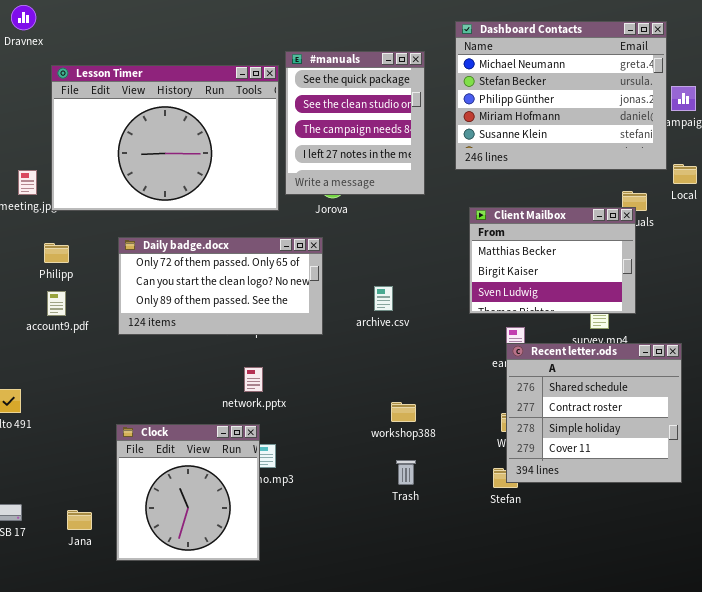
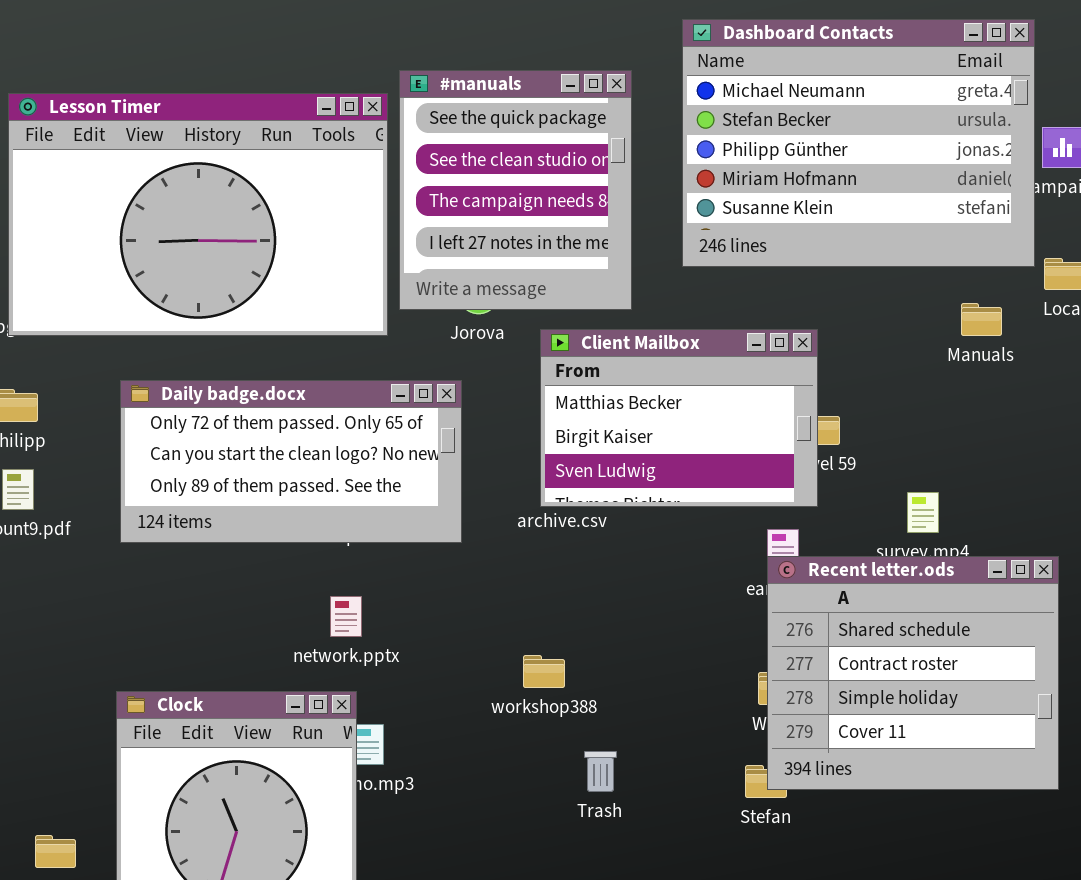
Client Mailbox: [469,207,636,314] -> [540,329,818,507], moved
workshop388: [391,402,416,422] -> [523,655,565,688], moved

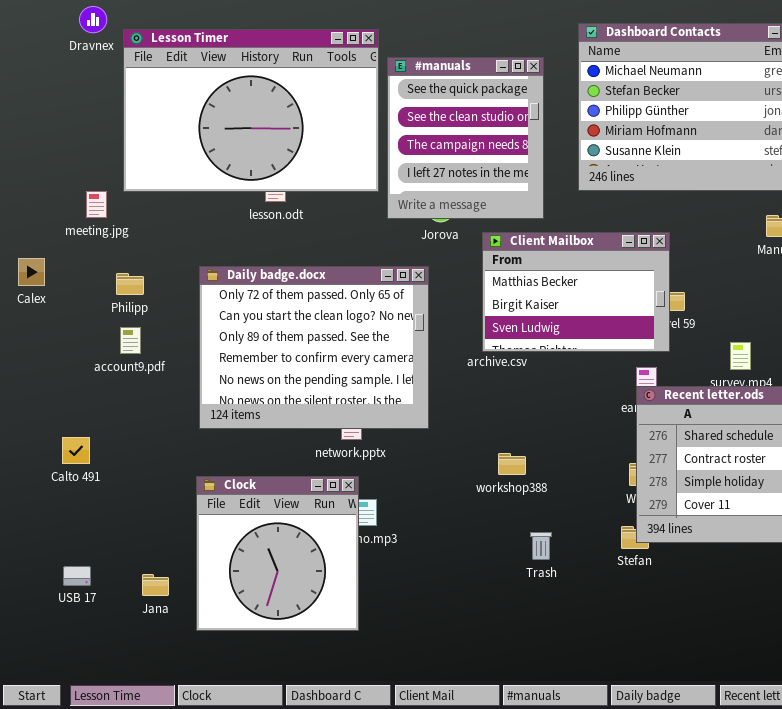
Lesson Timer: [8,93,388,336] -> [123,29,379,192], moved
Daily badge.docx: [120,380,462,543] -> [199,266,429,429], resized
workshop388: [523,655,565,688] -> [498,453,526,475], moved
Trash: [584,751,617,792] -> [530,532,552,560], moved

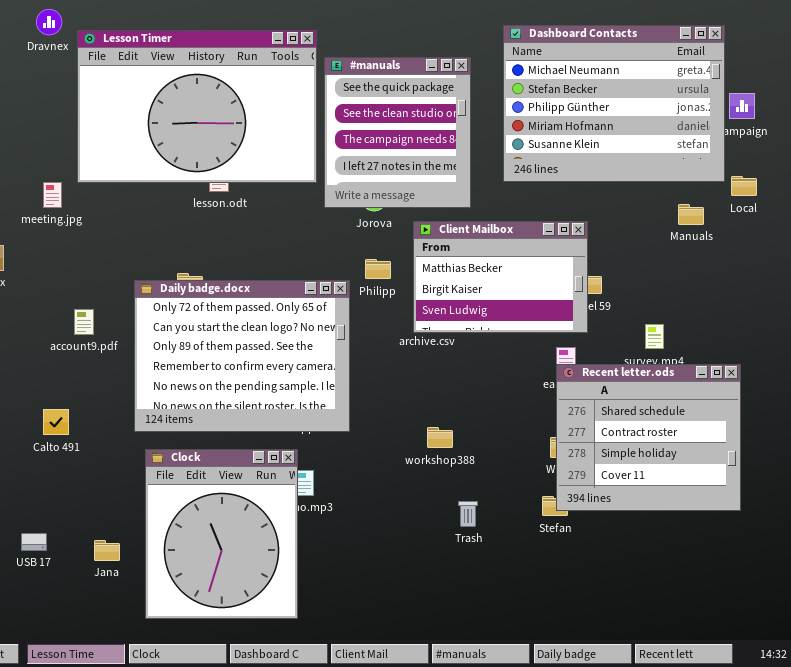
Daily badge.docx: [199,266,429,429] -> [134,280,350,432], moved
Philipp: [116,273,144,295] -> [365,259,391,279], moved
Calto 491: [62,437,90,464] -> [43,409,69,435], moved
Clock: [196,476,359,631] -> [145,449,298,619], resized

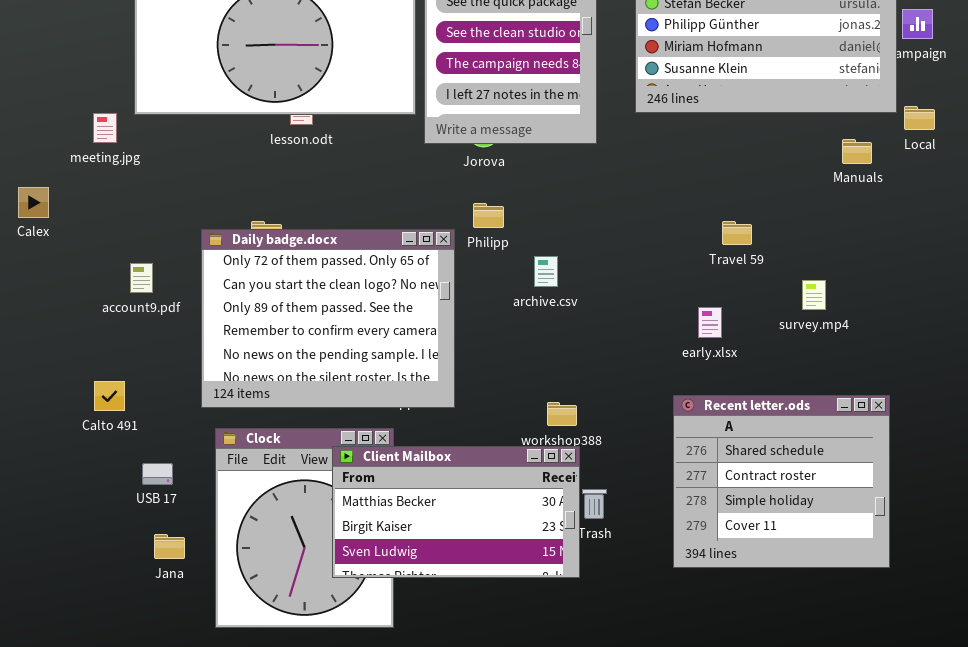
Client Mailbox: [413,221,588,333] -> [332,446,580,578], moved, resized
Recent letter.ods: [556,364,741,511] -> [673,395,890,568], moved
USB 17: [21,533,47,551] -> [142,463,173,485], moved

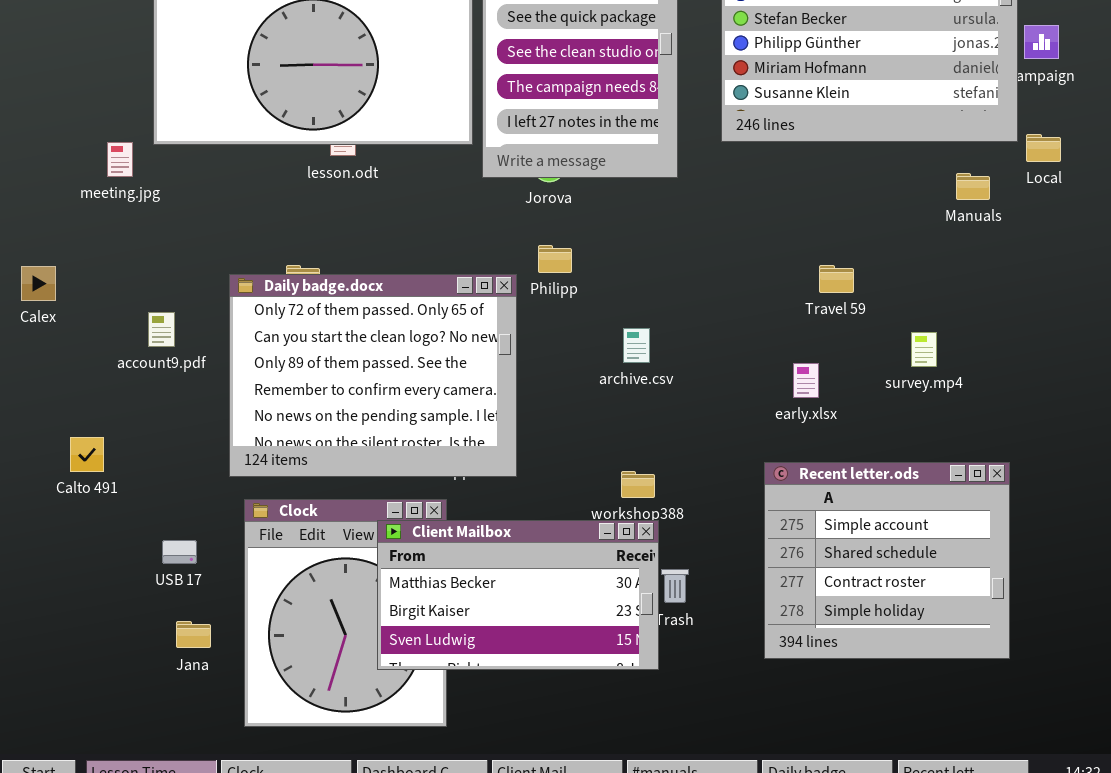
Calex: [18,187,49,218] -> [21,266,56,301], moved
archive.csv: [534,256,558,287] -> [623,328,650,363], moved
Calto 491: [94,381,125,411] -> [70,437,104,472], moved
Recent letter.ods: [673,395,890,568] -> [764,462,1010,659], scrolled up 1 row

